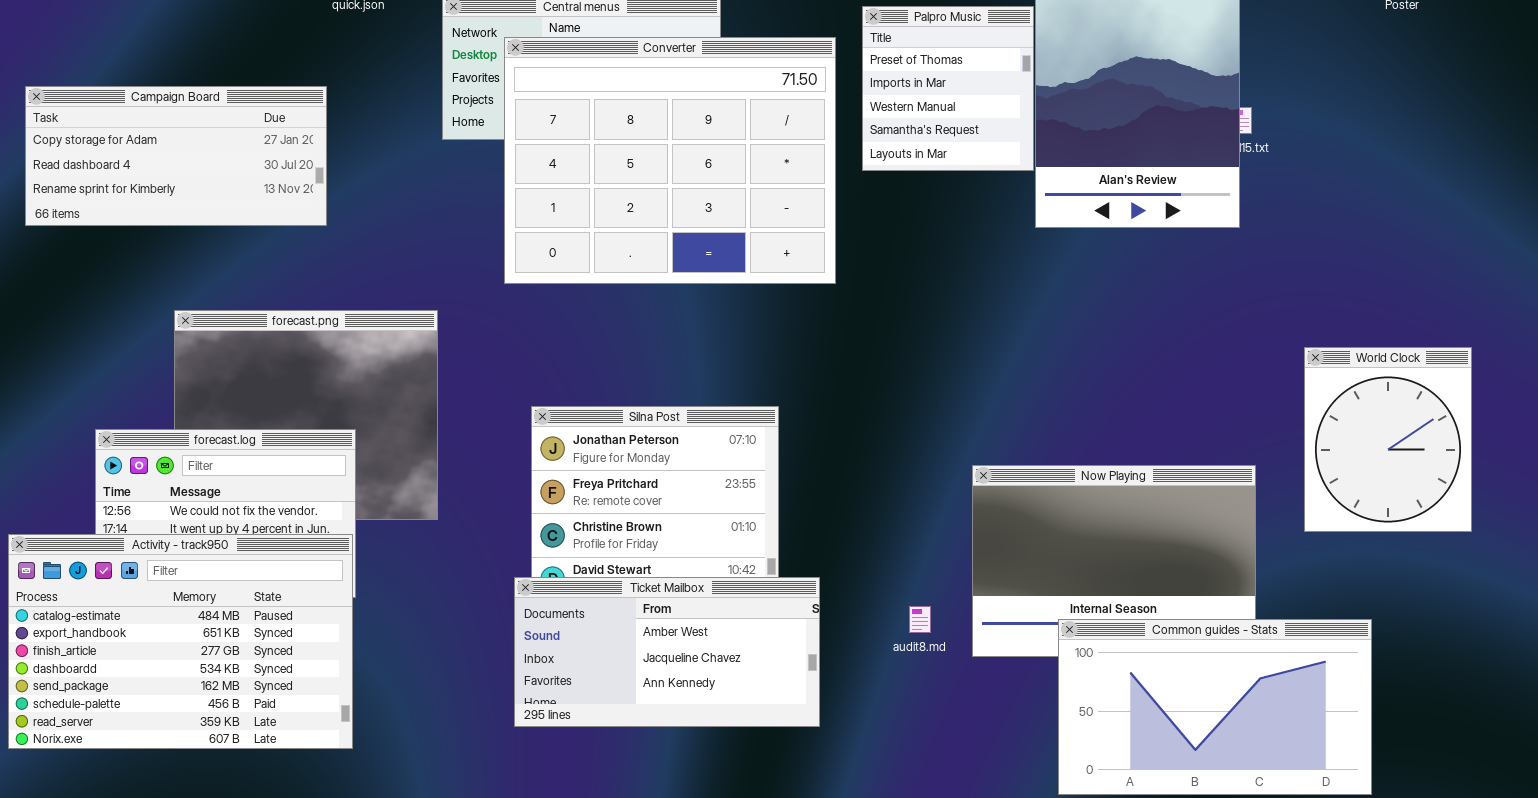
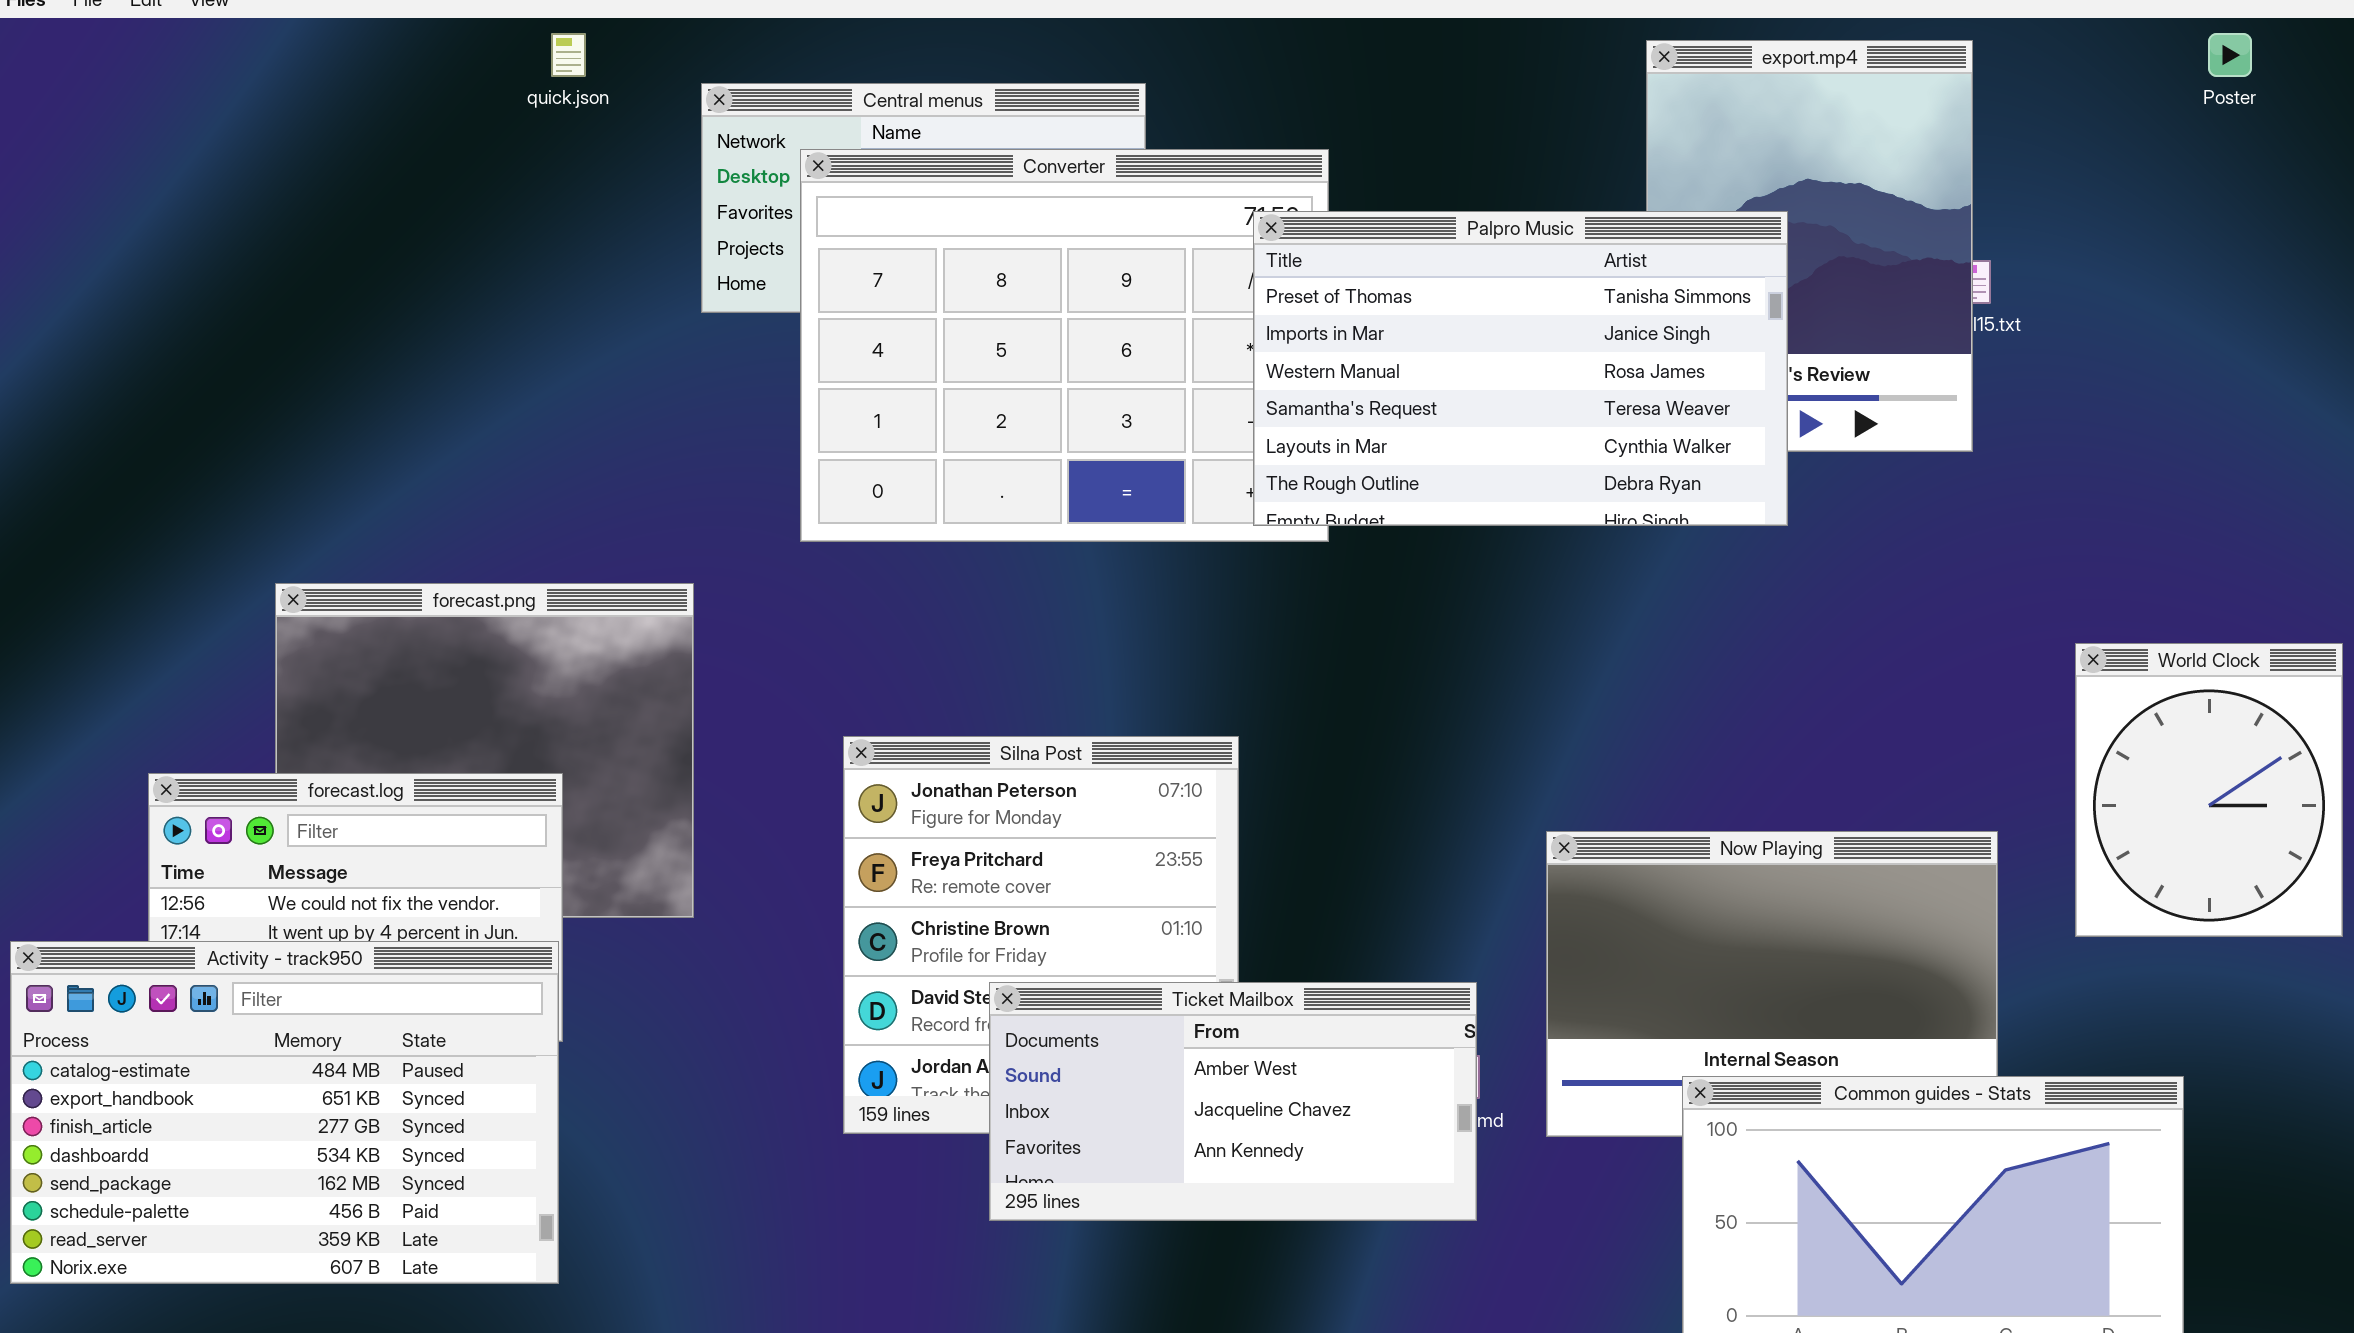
Palpro Music: [862,6,1034,171] -> [1253,211,1788,526], moved, resized
Campaign Board: [25,86,327,226] -> none, closed
Ticket Mailbox: [514,577,820,727] -> [989,982,1477,1221], moved

